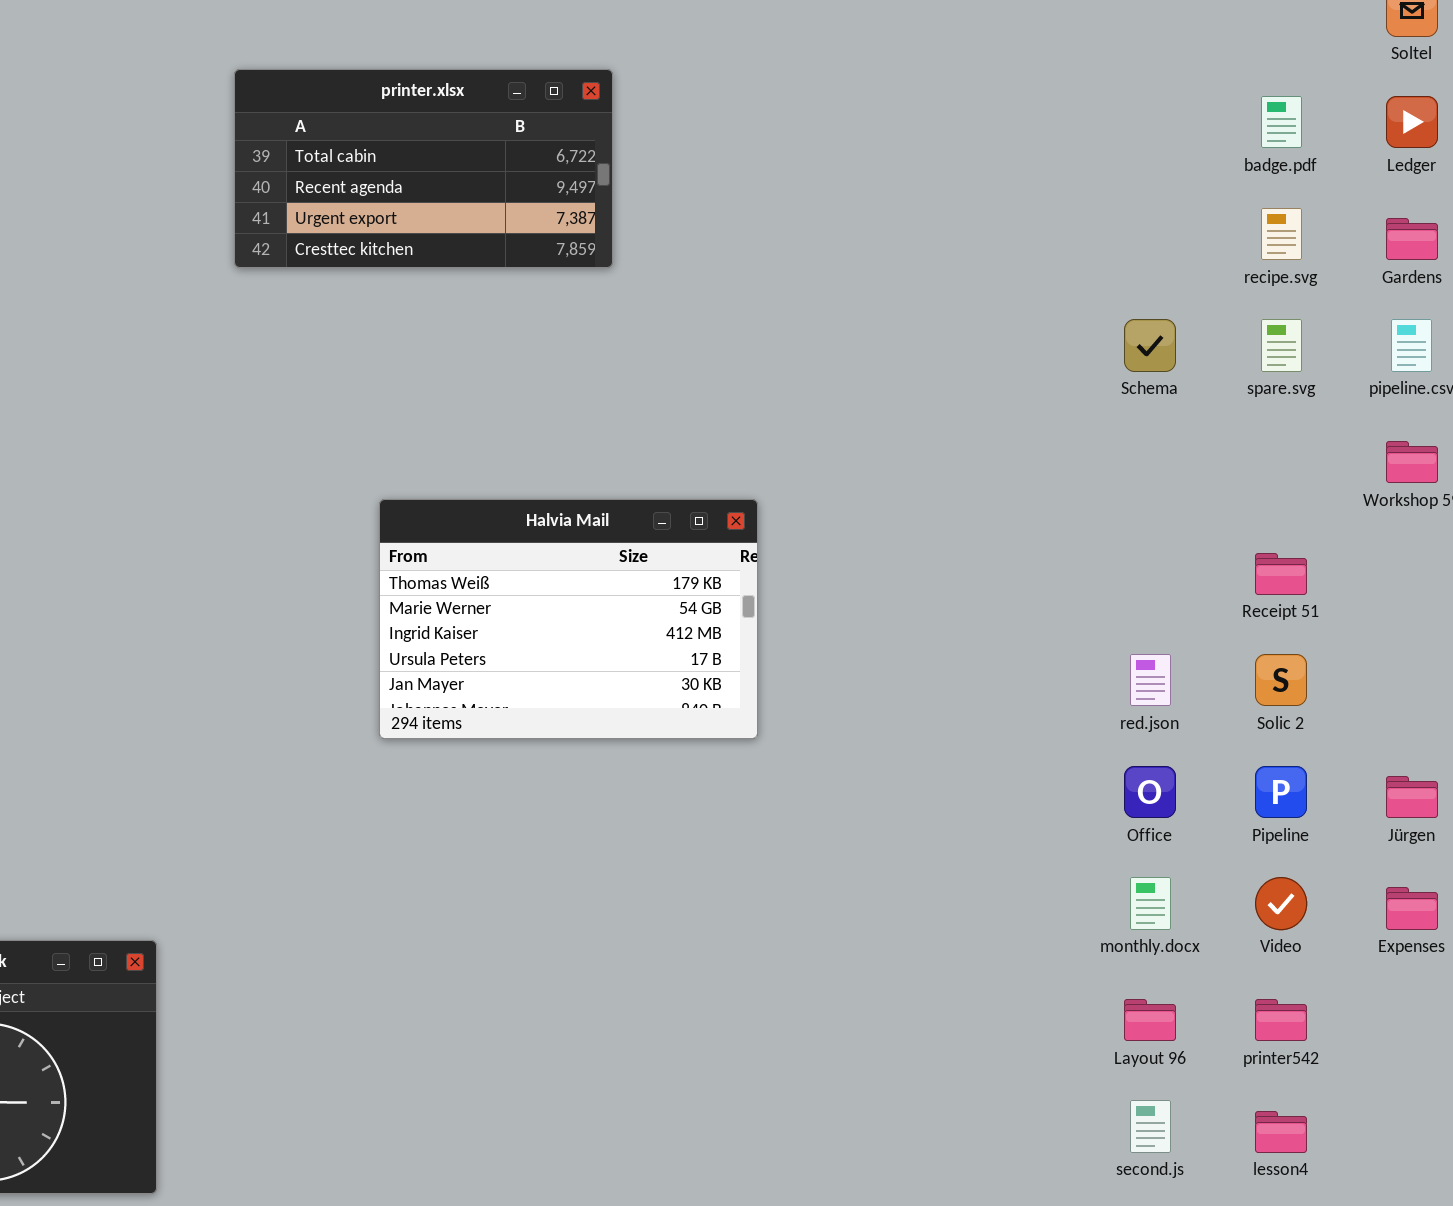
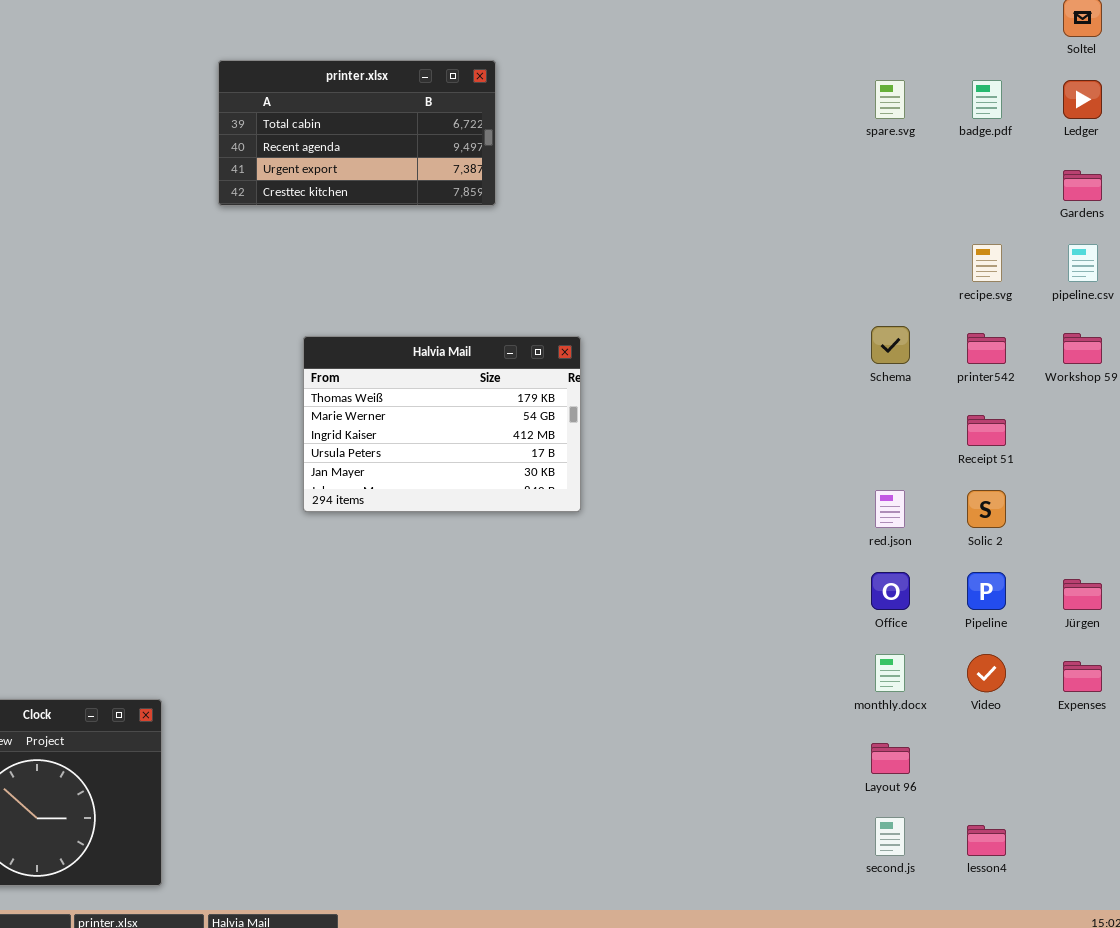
recipe.svg: [1261,208,1302,260] -> [972,244,1002,282], moved
Schema: [1124,319,1176,372] -> [871,326,910,364], moved
spare.svg: [1261,319,1302,372] -> [875,80,905,119], moved
Halvia Mail: [379,499,758,739] -> [303,336,581,512], moved
printer542: [1255,999,1307,1041] -> [967,333,1006,364], moved

